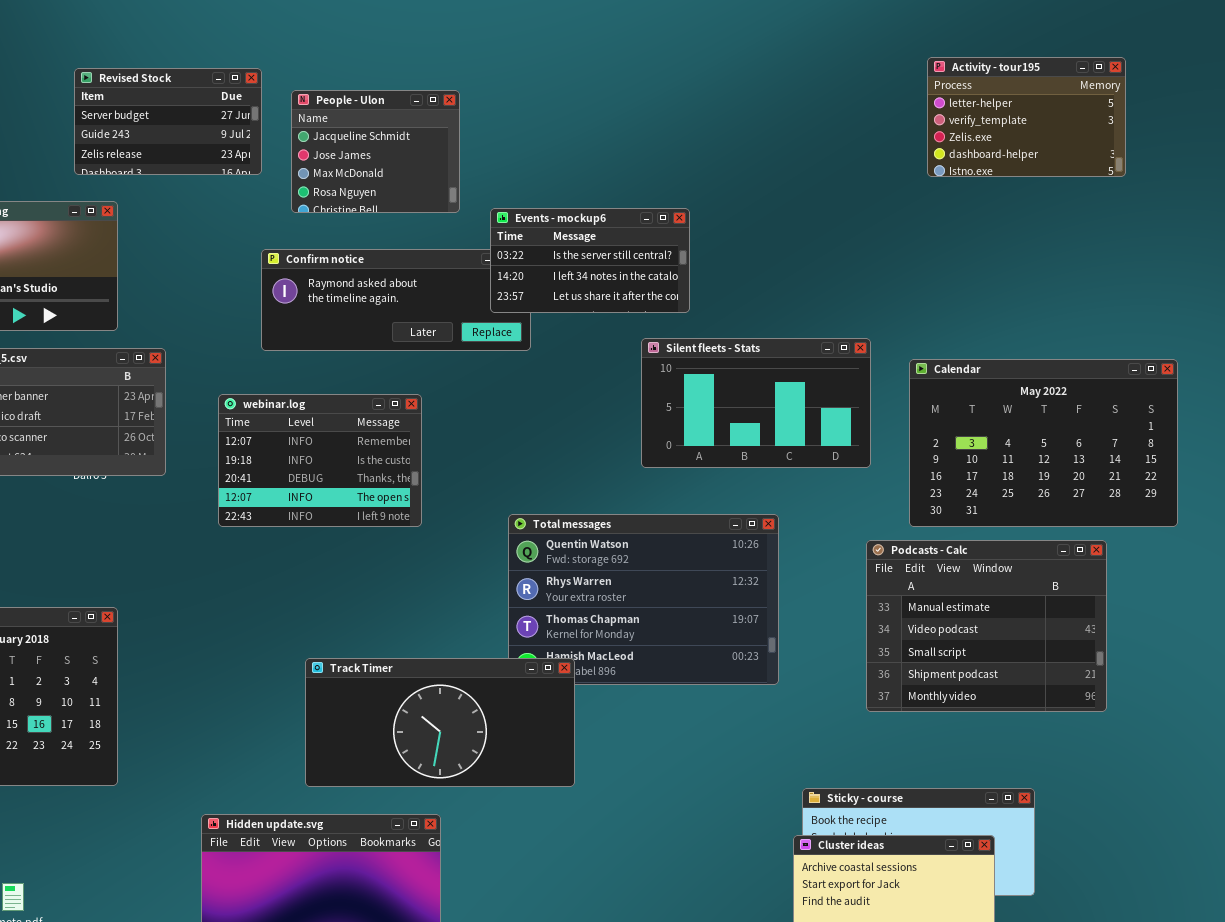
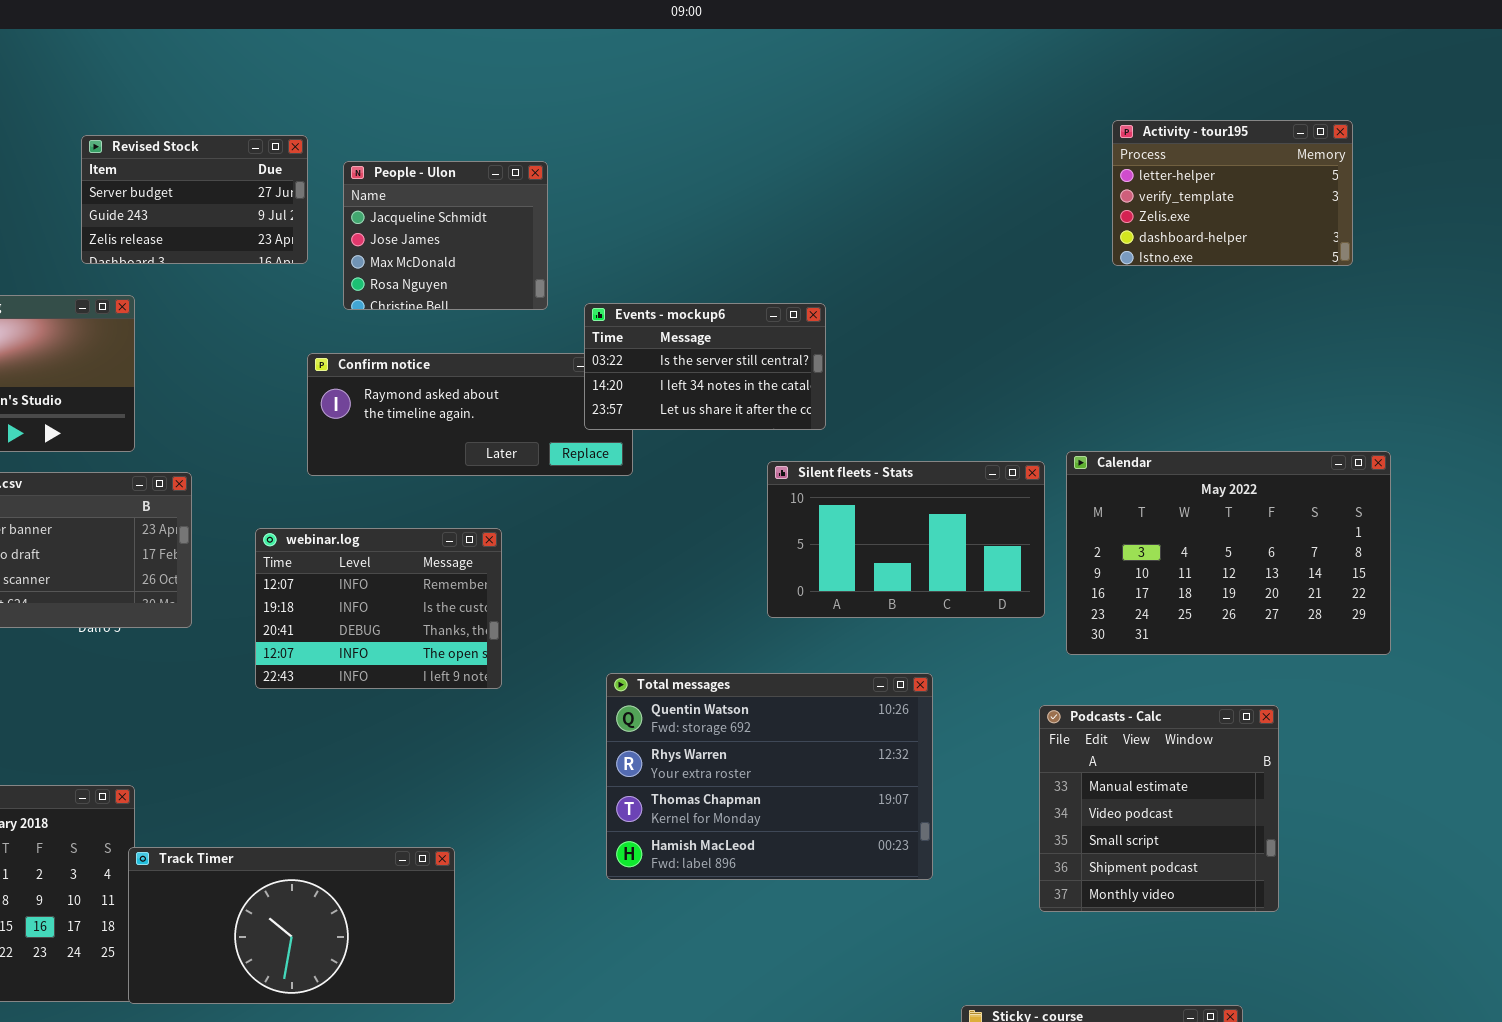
Calendar: [909,359,1178,527] -> [1066,451,1391,655], moved
Podcasts - Calc: [866,540,1107,712] -> [1039,705,1279,912], resized
Track Timer: [305,658,575,787] -> [128,847,455,1004], moved

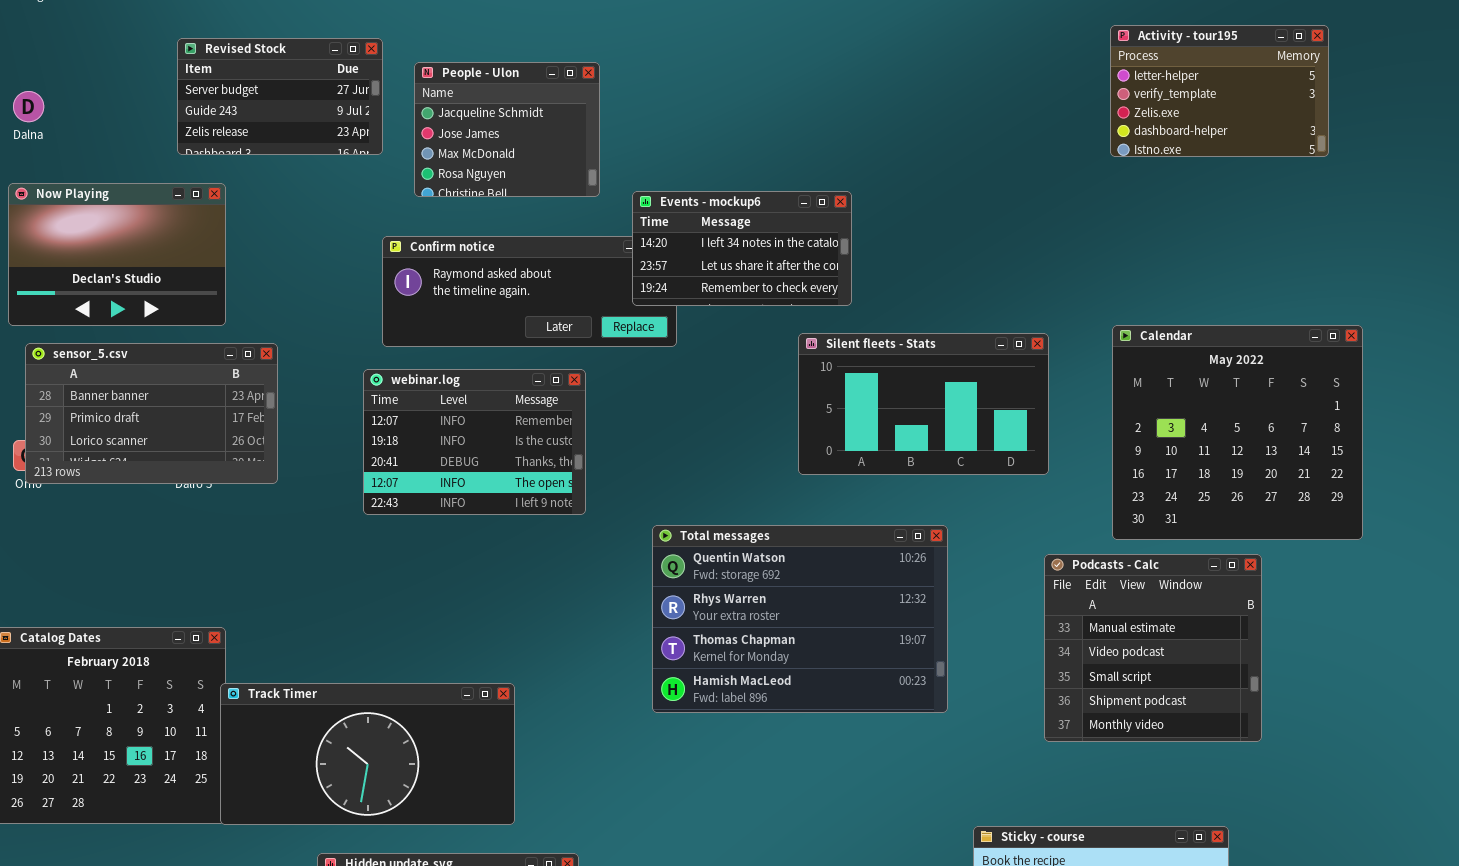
Events - mockup6: [584,303,826,430] -> [632,191,852,306], scrolled down 1 row
Calendar: [1066,451,1391,655] -> [1112,325,1363,540], resized
webinar.log: [255,528,502,689] -> [363,369,586,515], moved

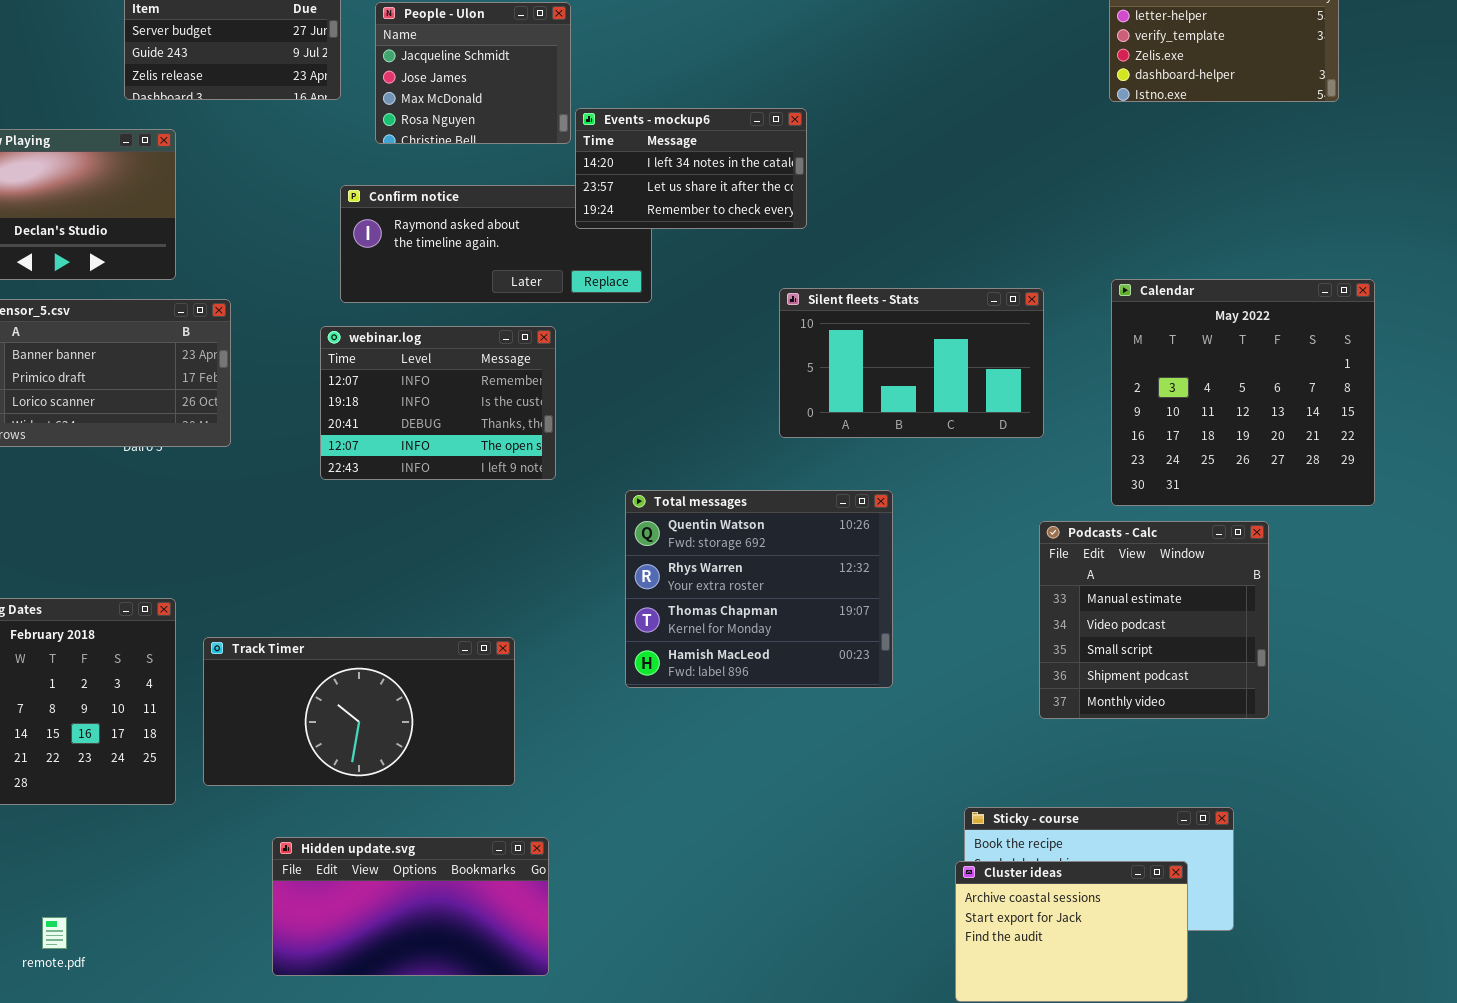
Events - mockup6: [632,191,852,306] -> [575,108,807,229], moved
Total messages: [652,525,948,713] -> [625,490,893,688], resized
Track Timer: [220,683,515,825] -> [203,637,515,786], moved

